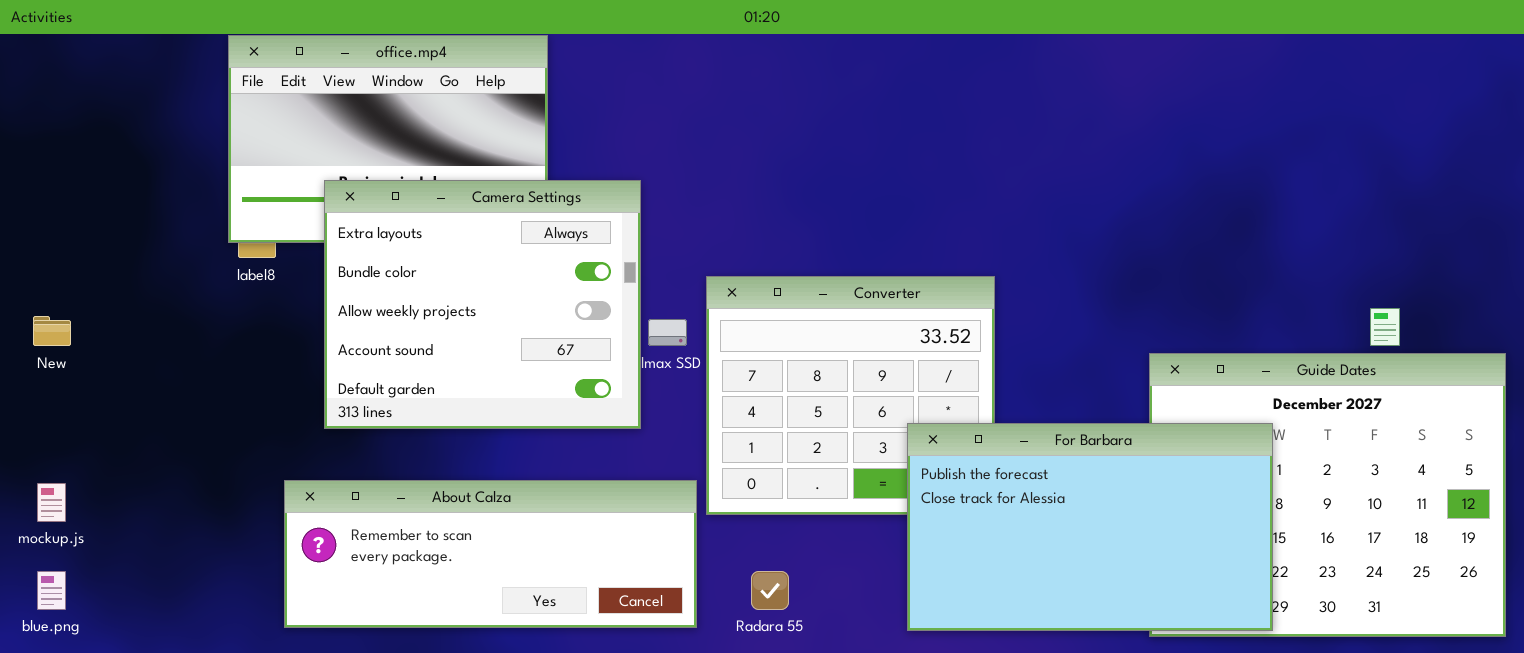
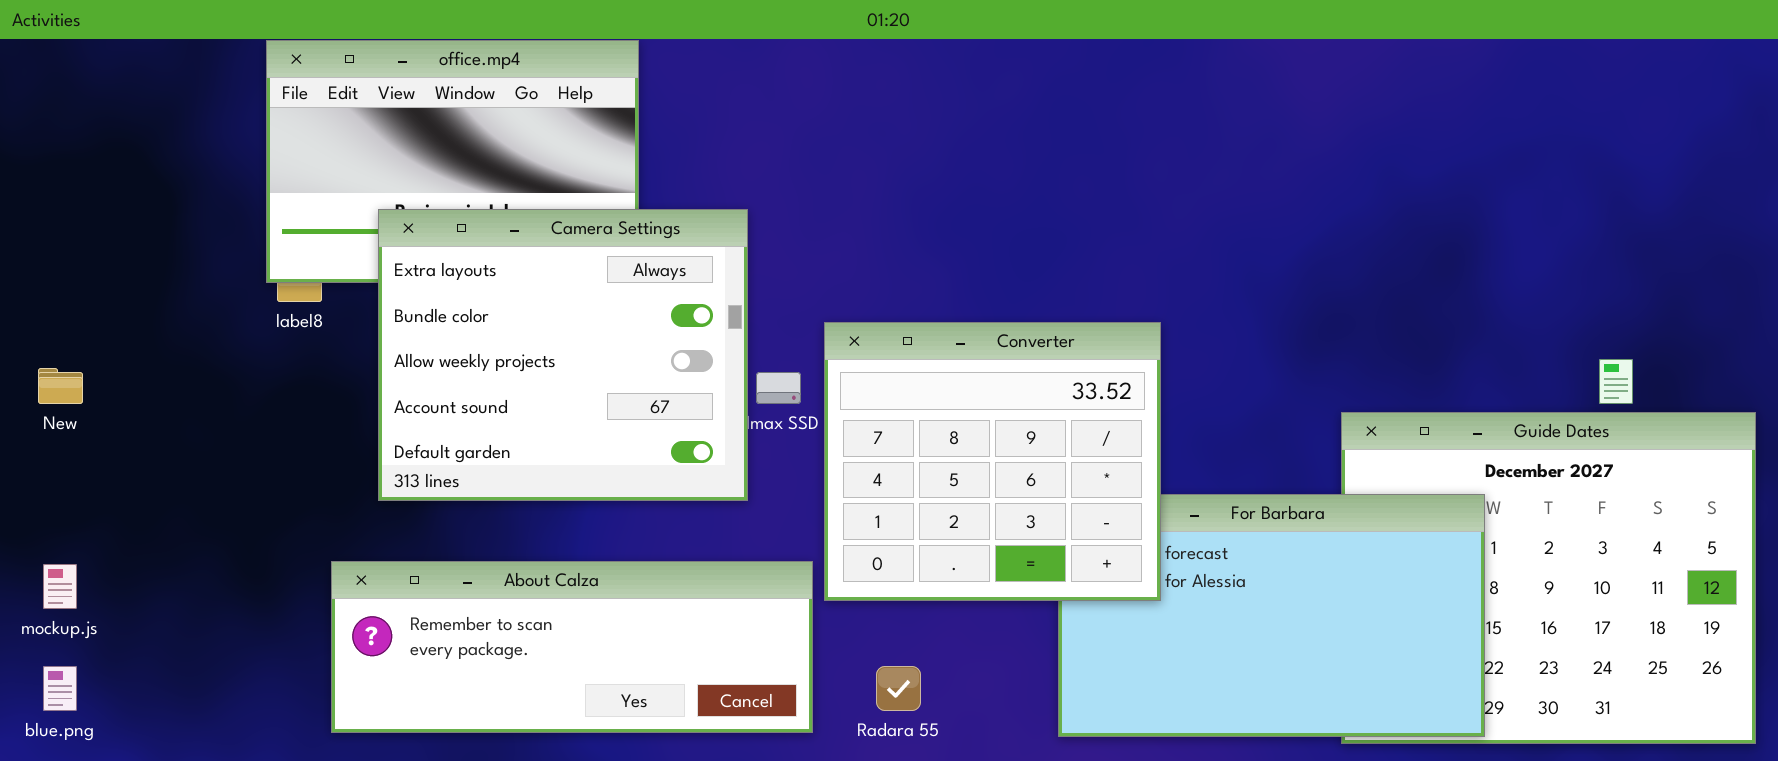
Converter: [706,276,995,515] -> [824,322,1161,601], raised

